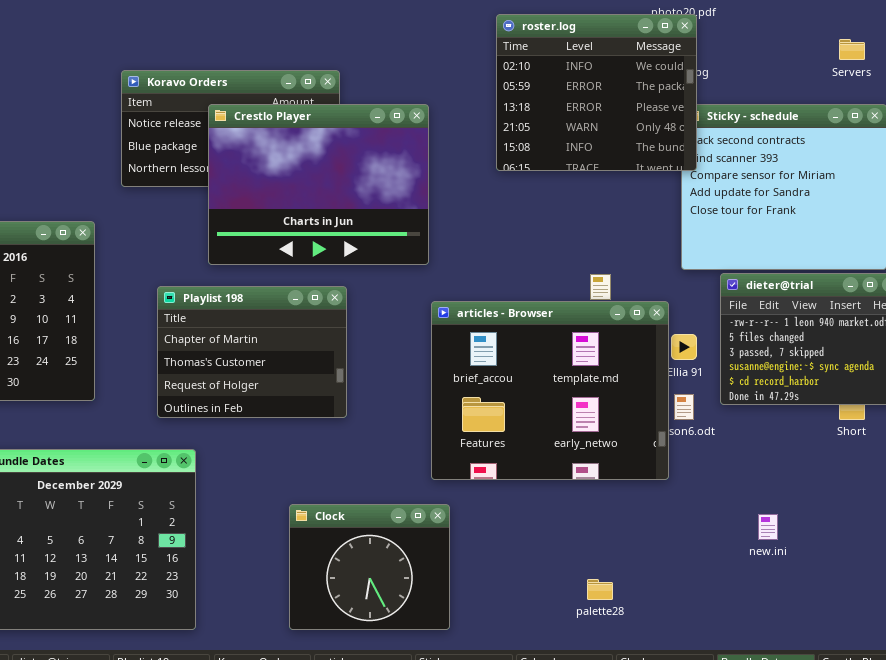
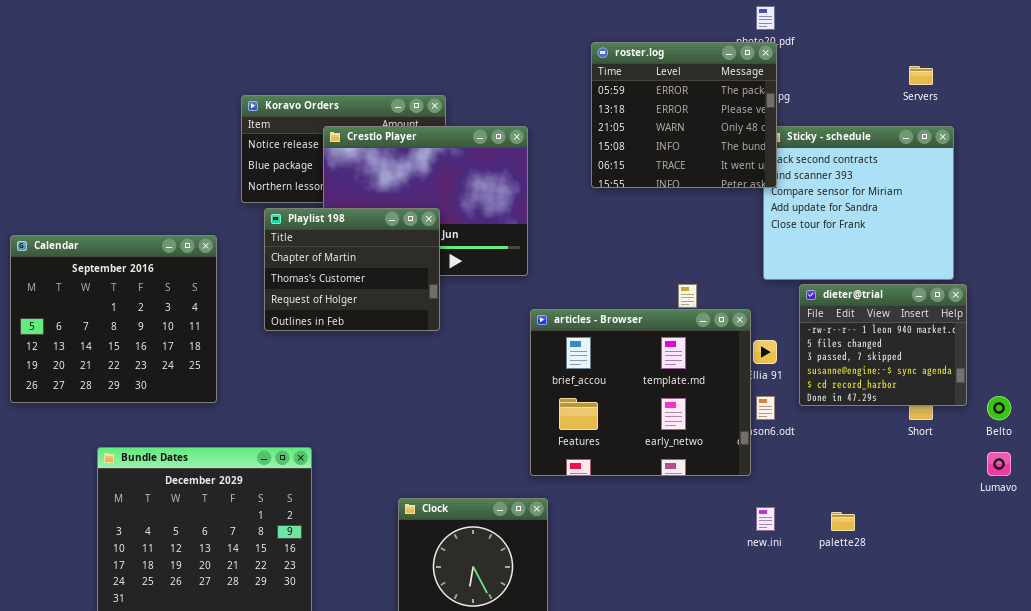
roster.log: [496,14,697,171] -> [591,42,777,188], scrolled down 1 row
Playlist 198: [157,286,347,418] -> [264,208,440,331], moved
new.ini: [758,514,778,540] -> [756,507,775,531], moved
palette28: [587,579,613,600] -> [831,512,855,531], moved

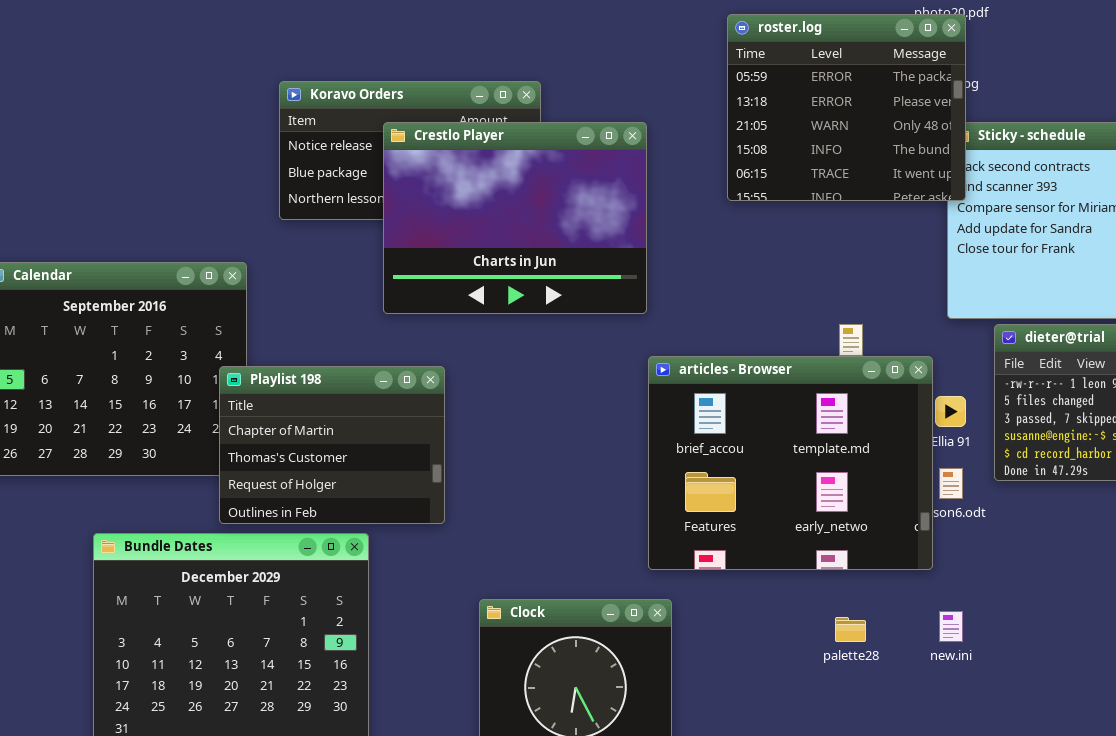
Playlist 198: [264,208,440,331] -> [219,366,445,524], moved
palette28: [831,512,855,531] -> [835,617,866,642], moved

